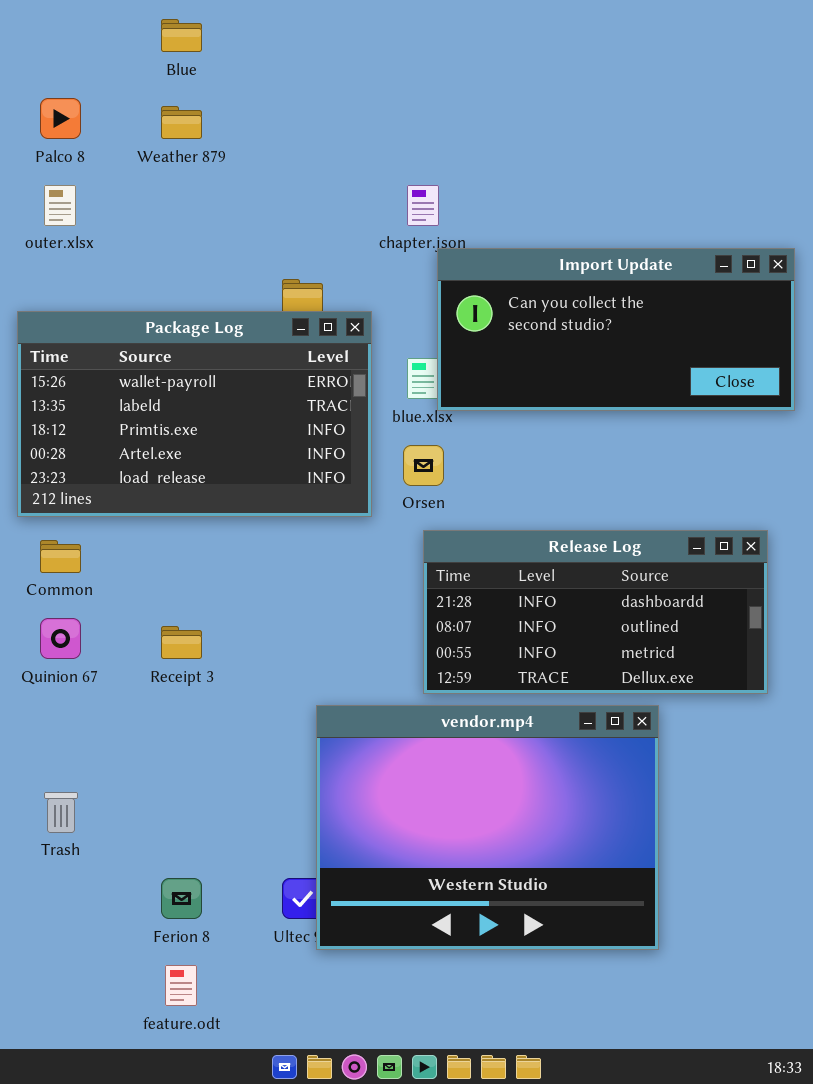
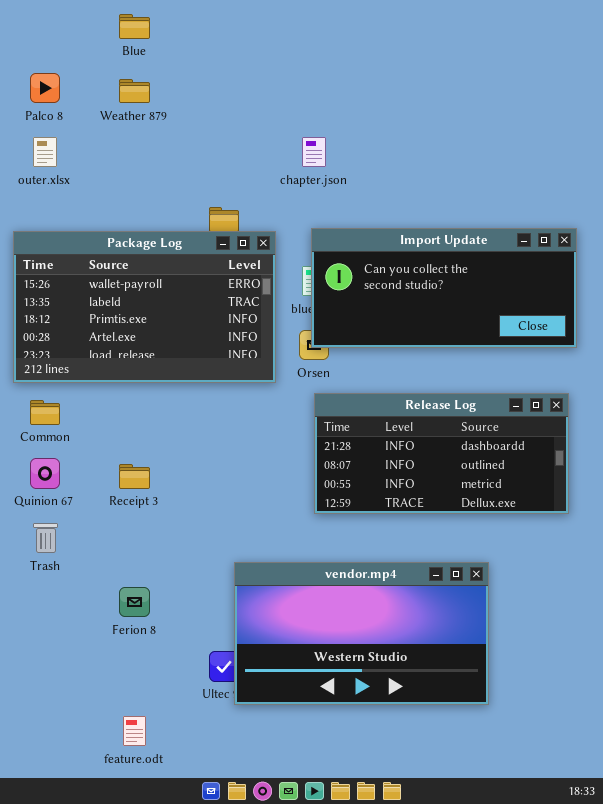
Import Update: [437,248,795,411] -> [311,228,577,348], moved
vendor.mp4: [316,705,659,950] -> [234,562,489,705], resized
Trash: [44,792,78,833] -> [33,523,58,553], moved
Ferion 8: [161,878,202,919] -> [119,587,150,617], moved

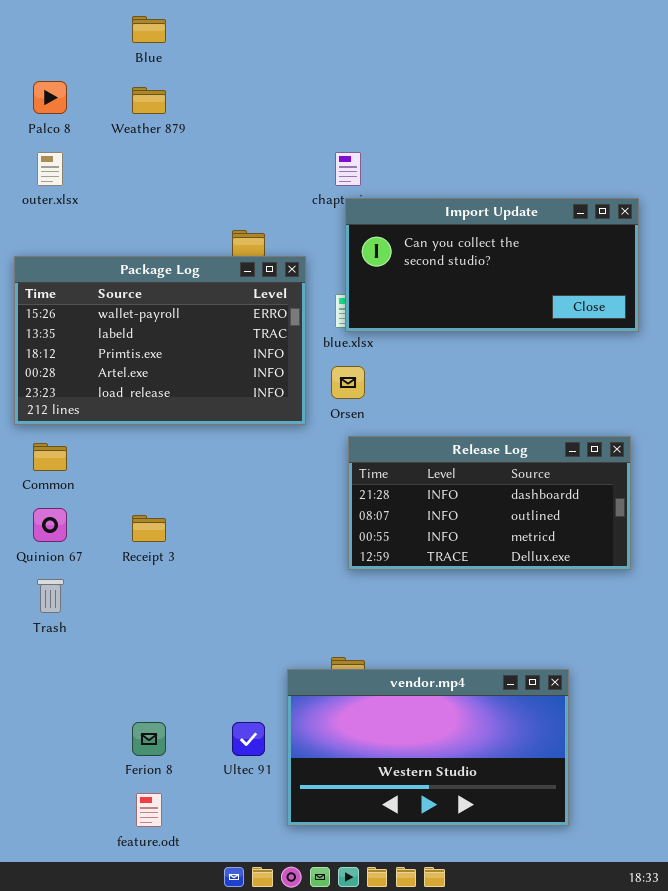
Import Update: [311,228,577,348] -> [345,198,639,332], moved
vendor.mp4: [234,562,489,705] -> [287,669,569,826], moved
Ferion 8: [119,587,150,617] -> [132,722,166,756], moved

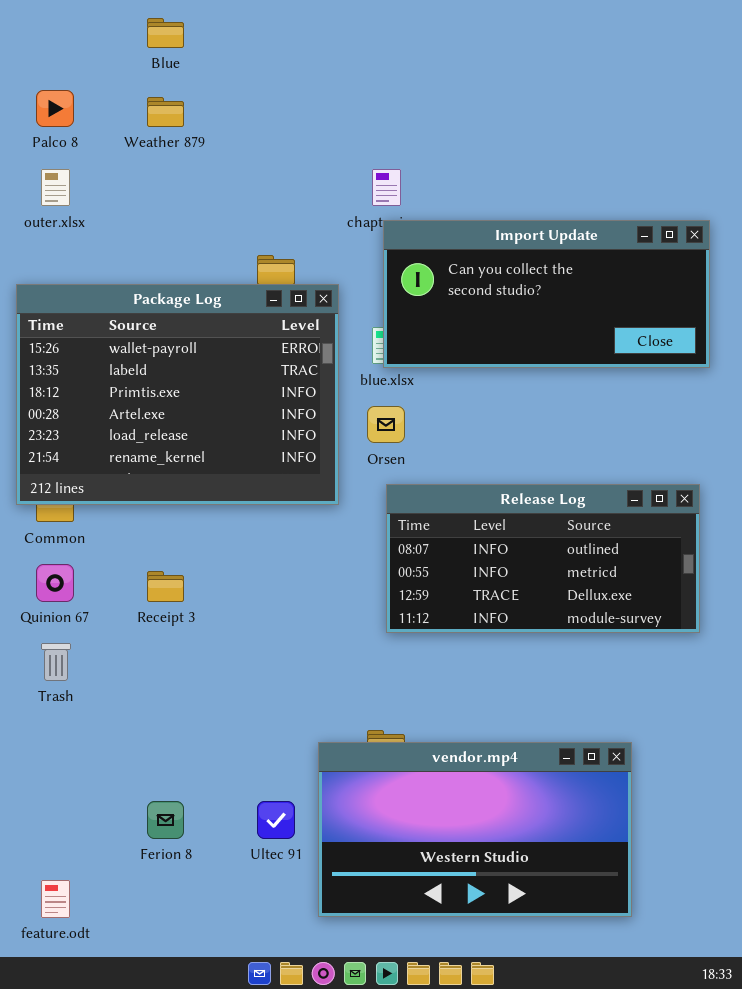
Package Log: [14,256,306,425] -> [16,284,339,505], resized
Release Log: [348,436,631,570] -> [386,484,700,633], scrolled down 1 row
feature.odt: [136,793,162,827] -> [41,880,70,918], moved

